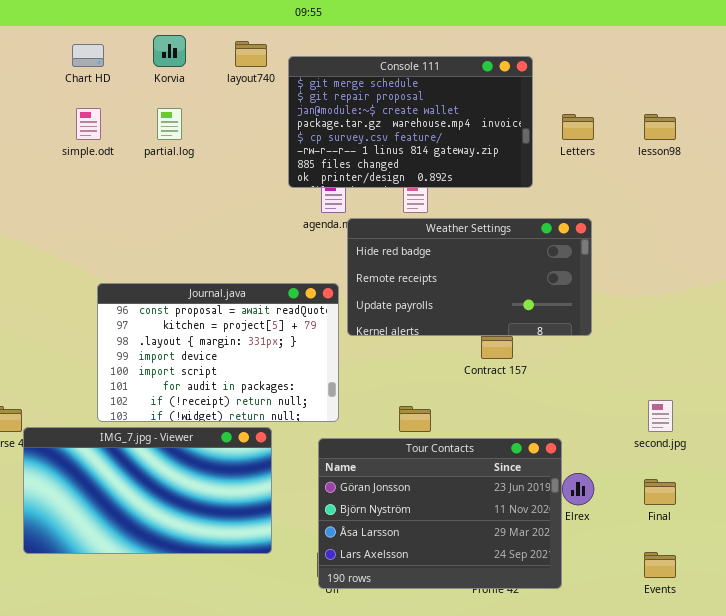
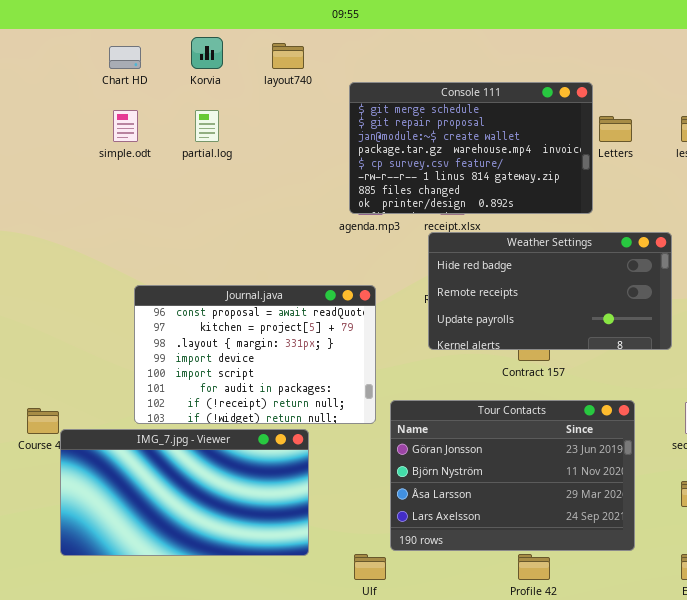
Console 111: [288,56,533,188] -> [349,82,593,214], moved
Weather Settings: [347,218,592,336] -> [428,232,672,350], moved
Tour Contacts: [318,438,562,589] -> [390,400,635,551], moved

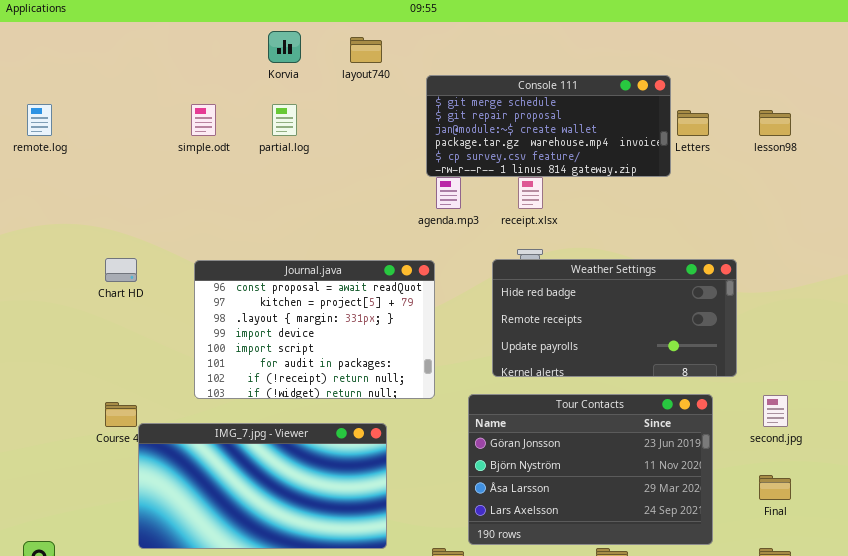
Chart HD: [109,46,141,69] -> [105,258,137,282], moved
Console 111: [349,82,593,214] -> [426,75,671,177], resized
Weather Settings: [428,232,672,350] -> [492,259,737,377], moved
Journal.java: [134,285,376,424] -> [194,260,435,399], moved

